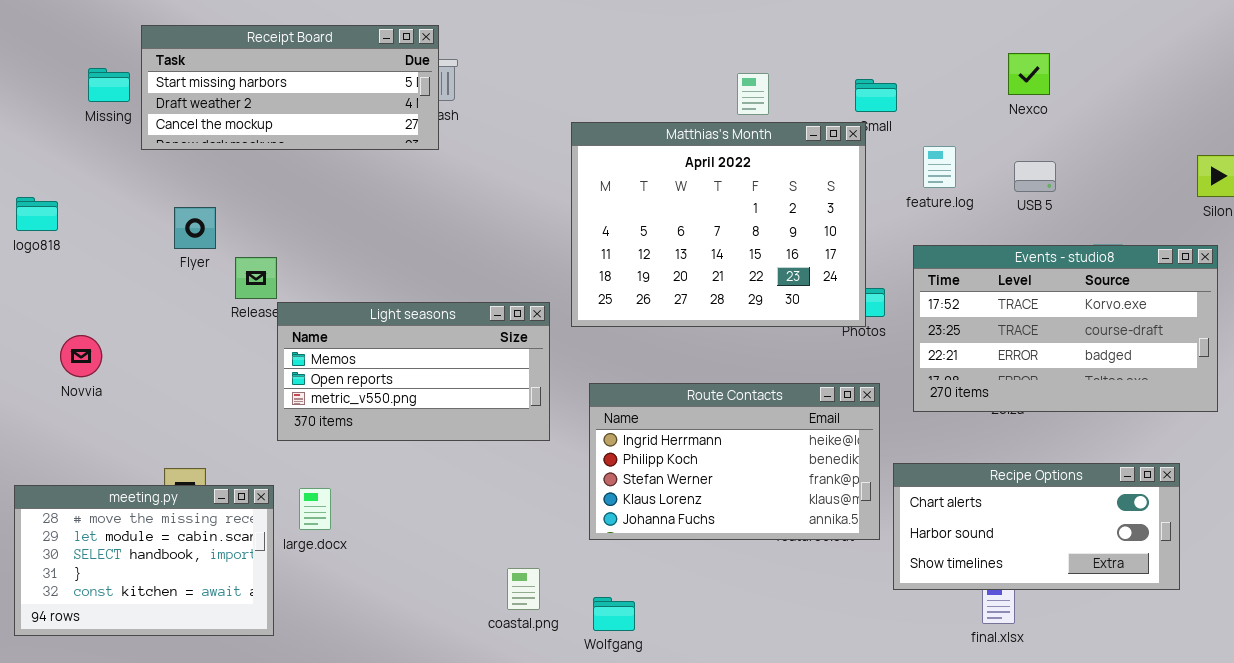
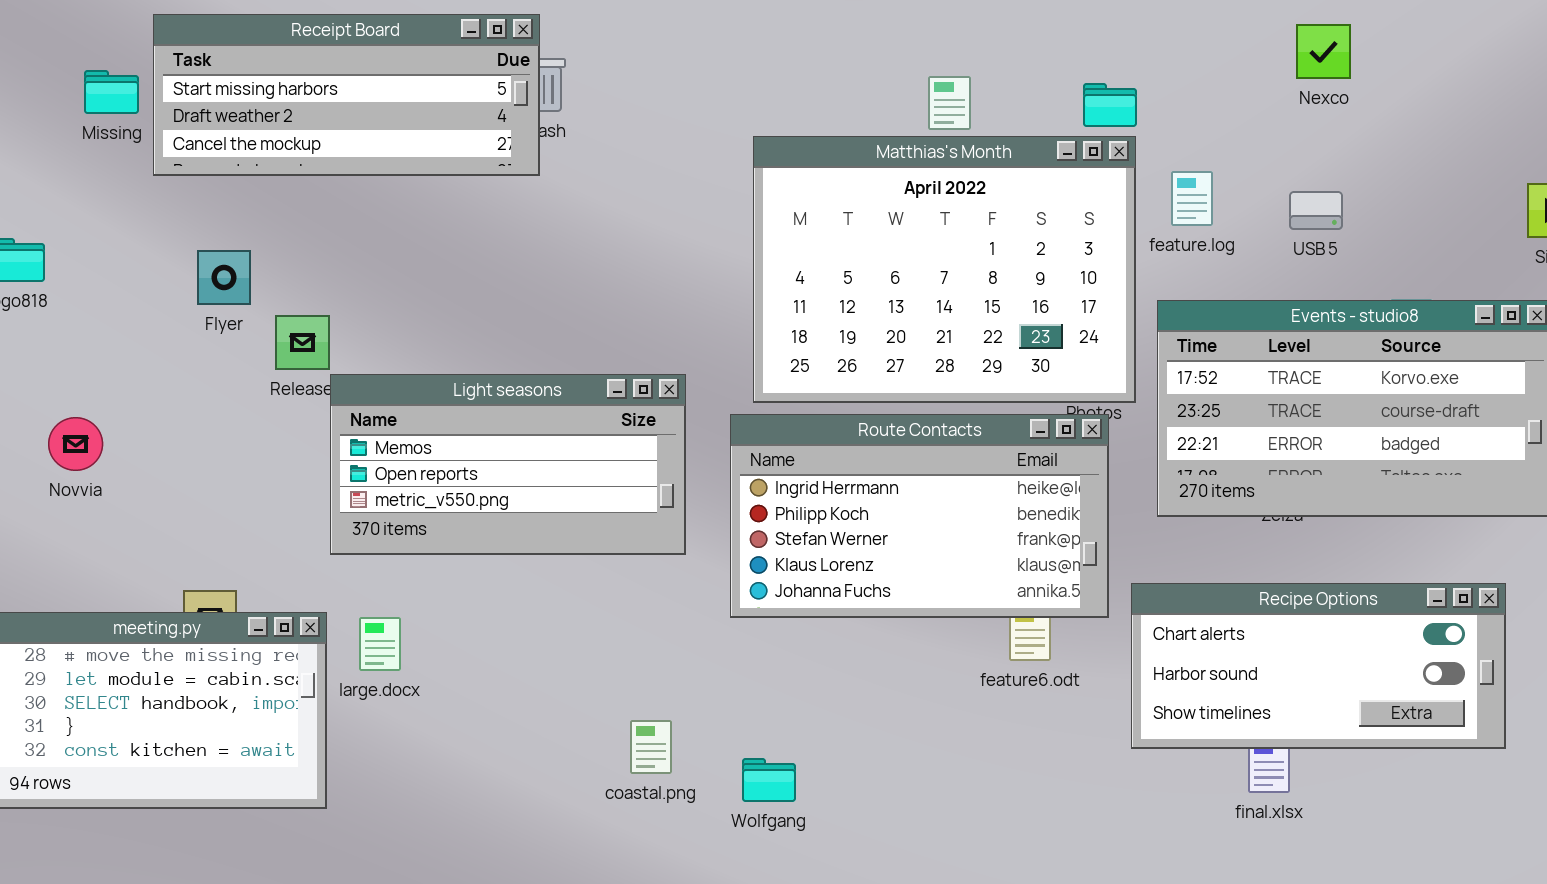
Nexco: [1008,53,1050,95] -> [1296,24,1351,79], moved
Matthias's Month: [571,122,866,327] -> [753,136,1136,403], moved
Route Contacts: [589,383,880,540] -> [730,414,1109,618], moved

